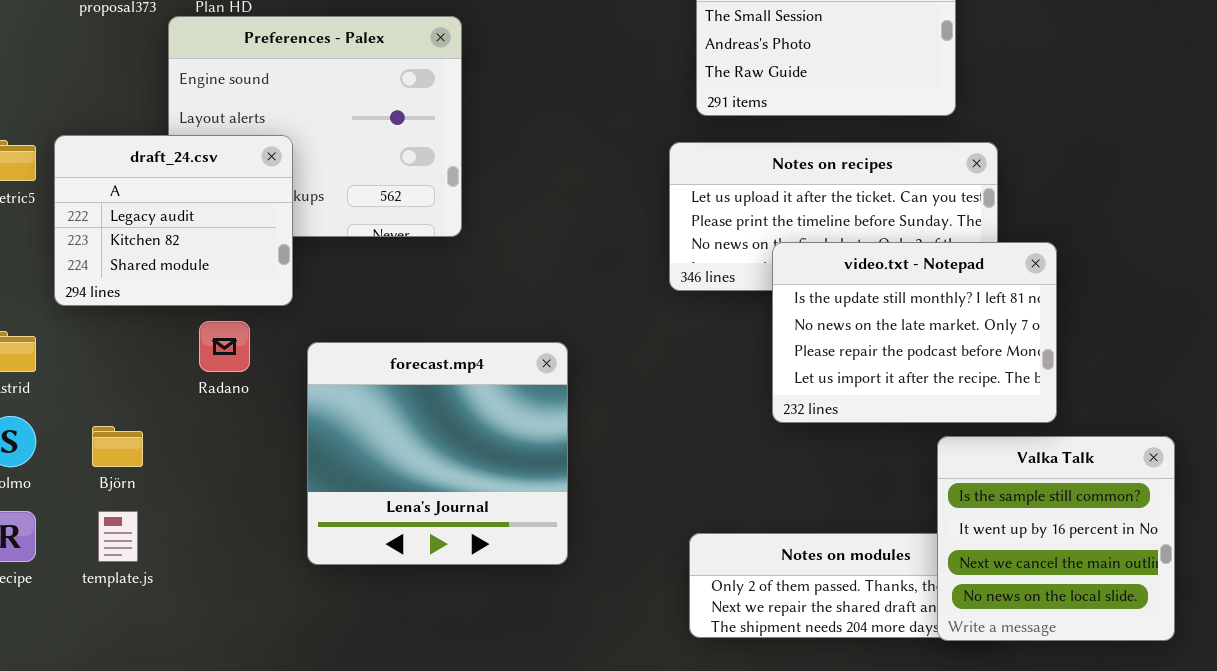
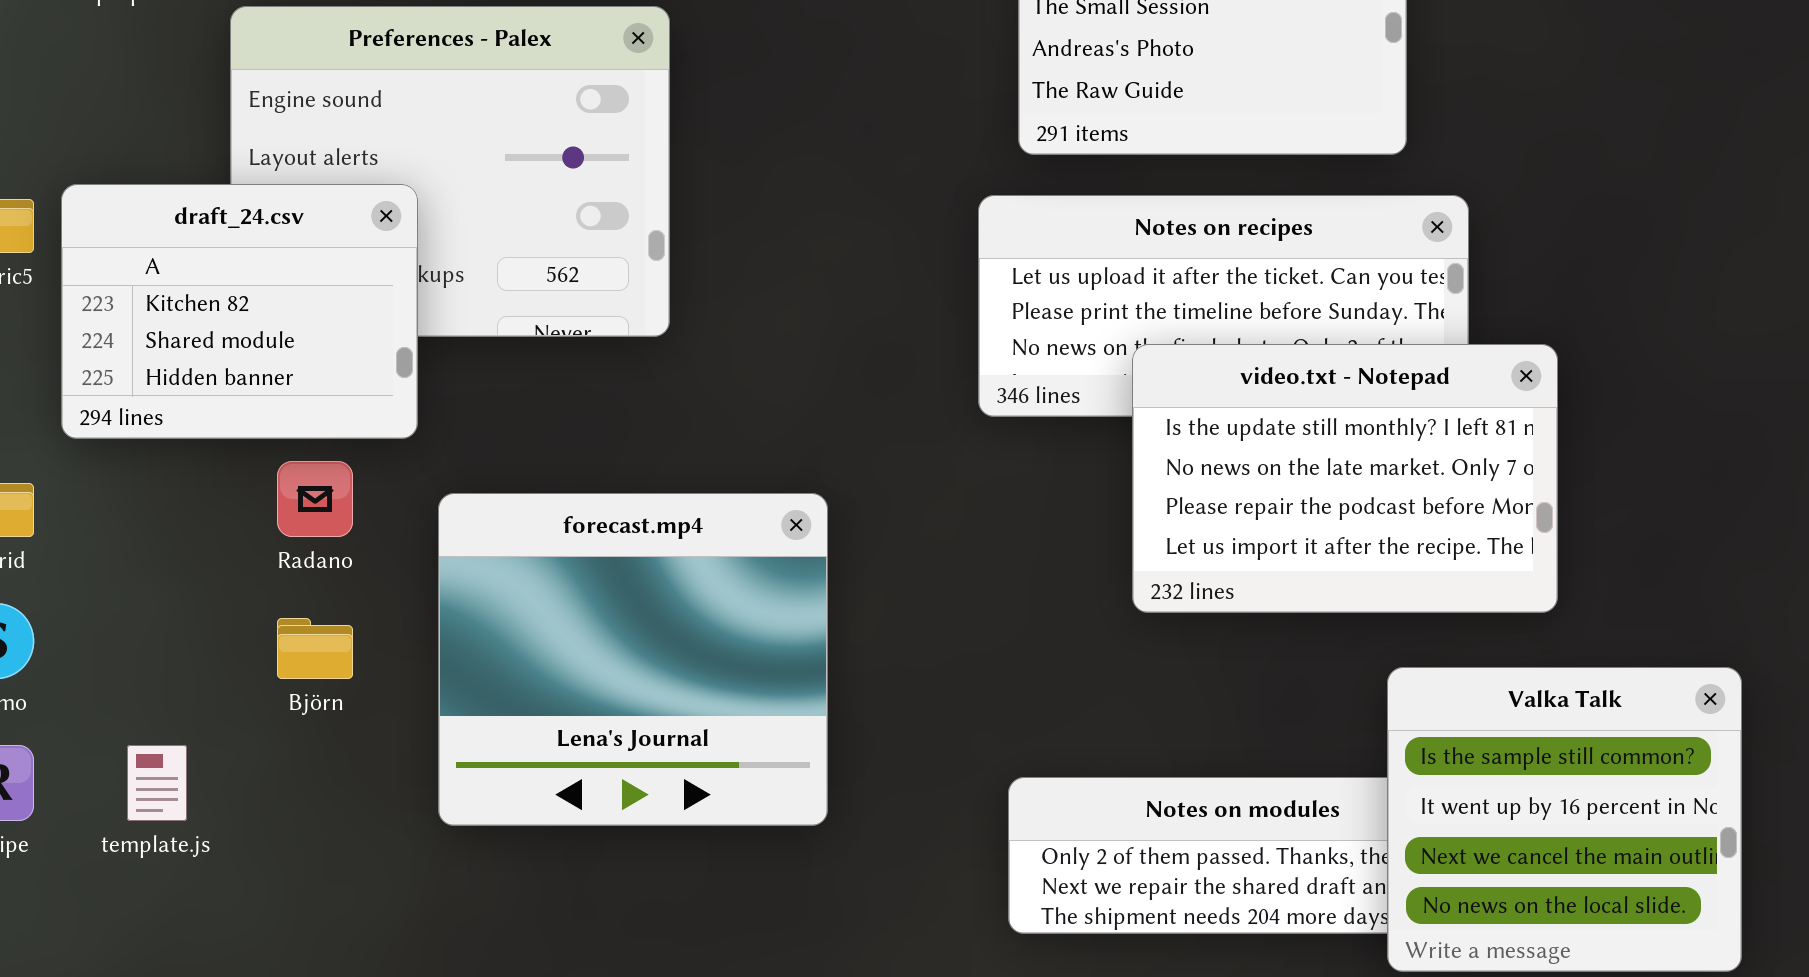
draft_24.csv: [54,135,293,306] -> [61,184,418,439], scrolled down 1 row
Björn: [92,426,143,467] -> [277,618,353,679], moved
Valka Talk: [937,436,1175,641] -> [1387,667,1742,972], moved

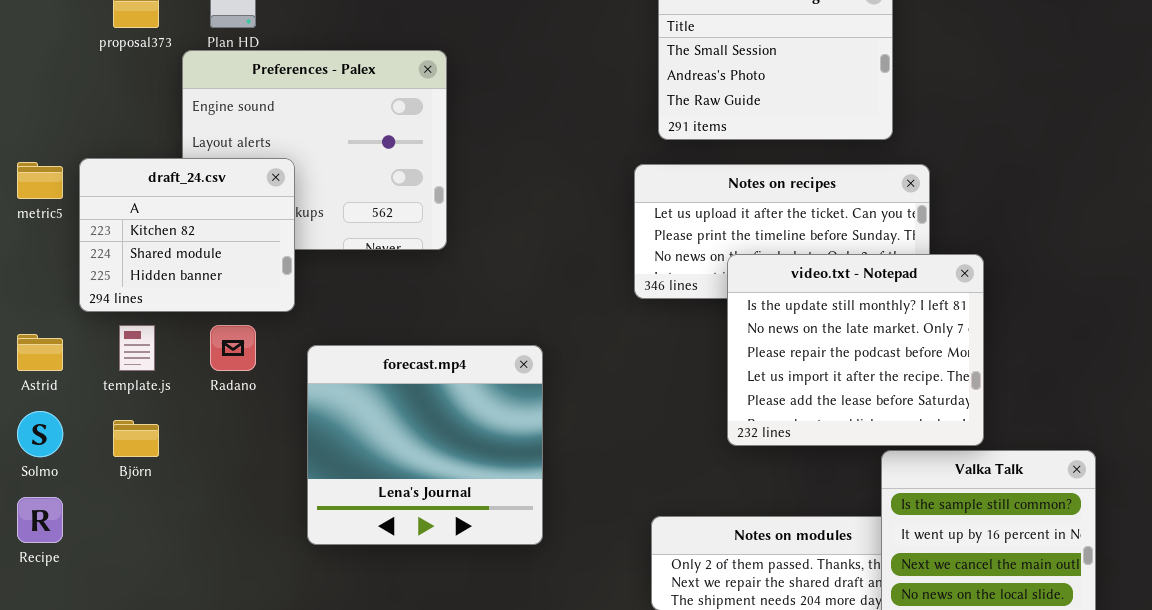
video.txt - Notepad: [1132,344,1558,613] -> [727,254,984,446], resized
Björn: [277,618,353,679] -> [113,420,159,457], moved
template.js: [127,745,187,821] -> [119,325,155,371], moved

